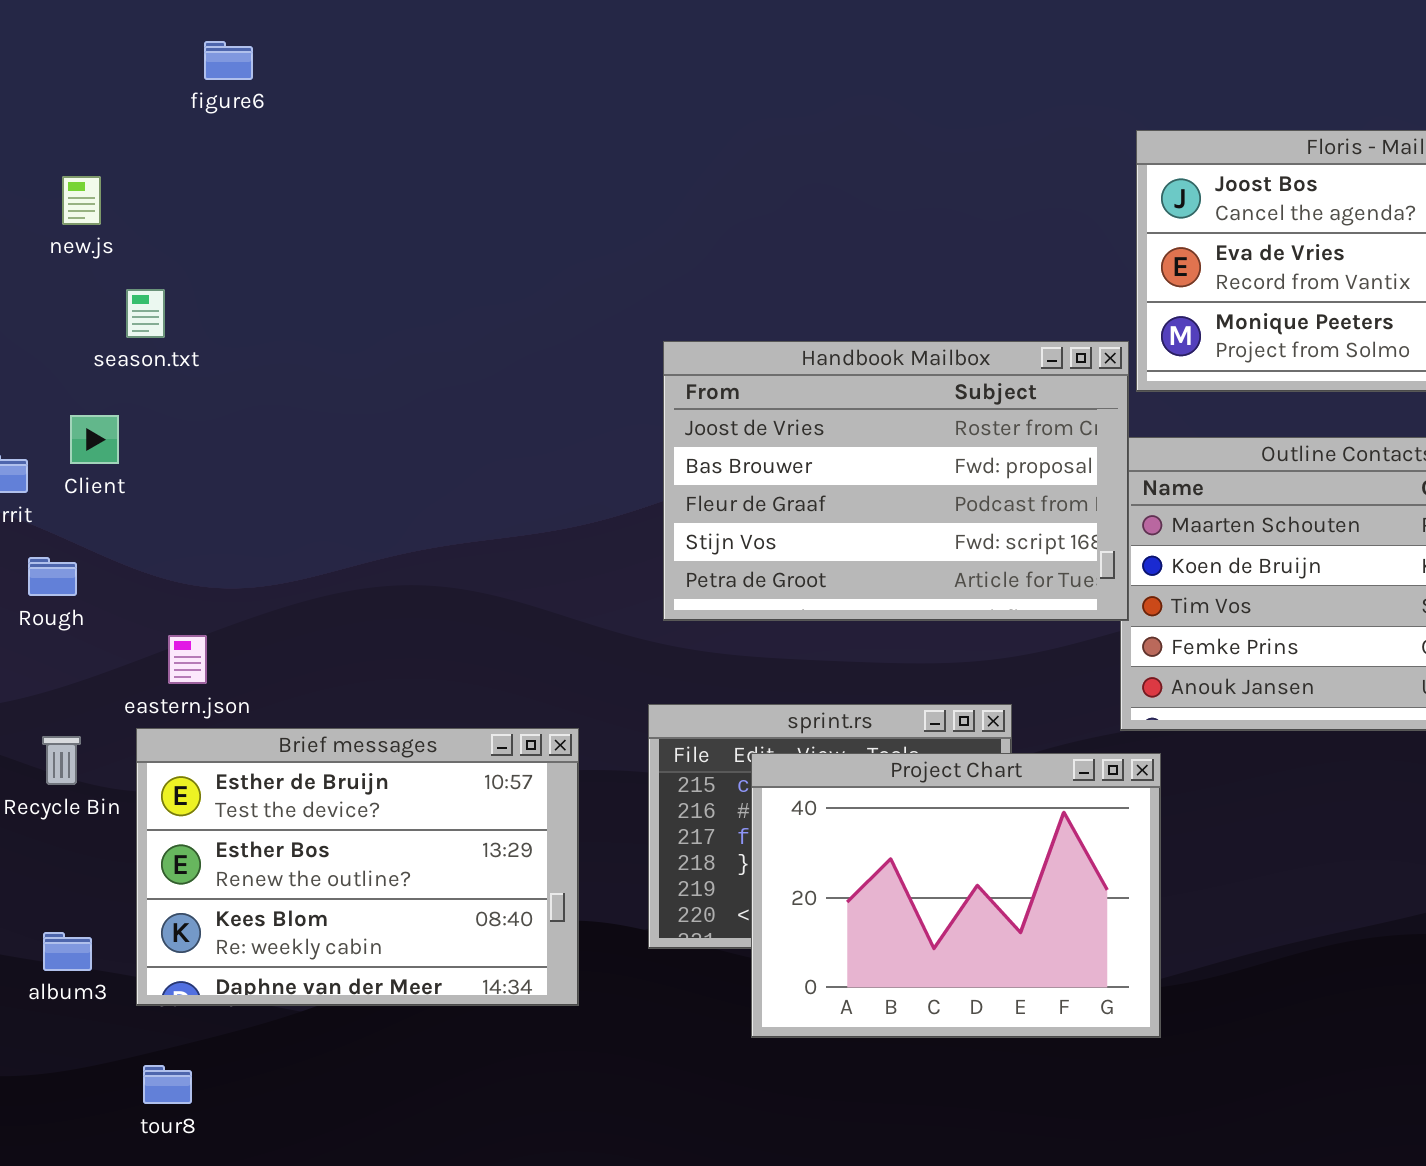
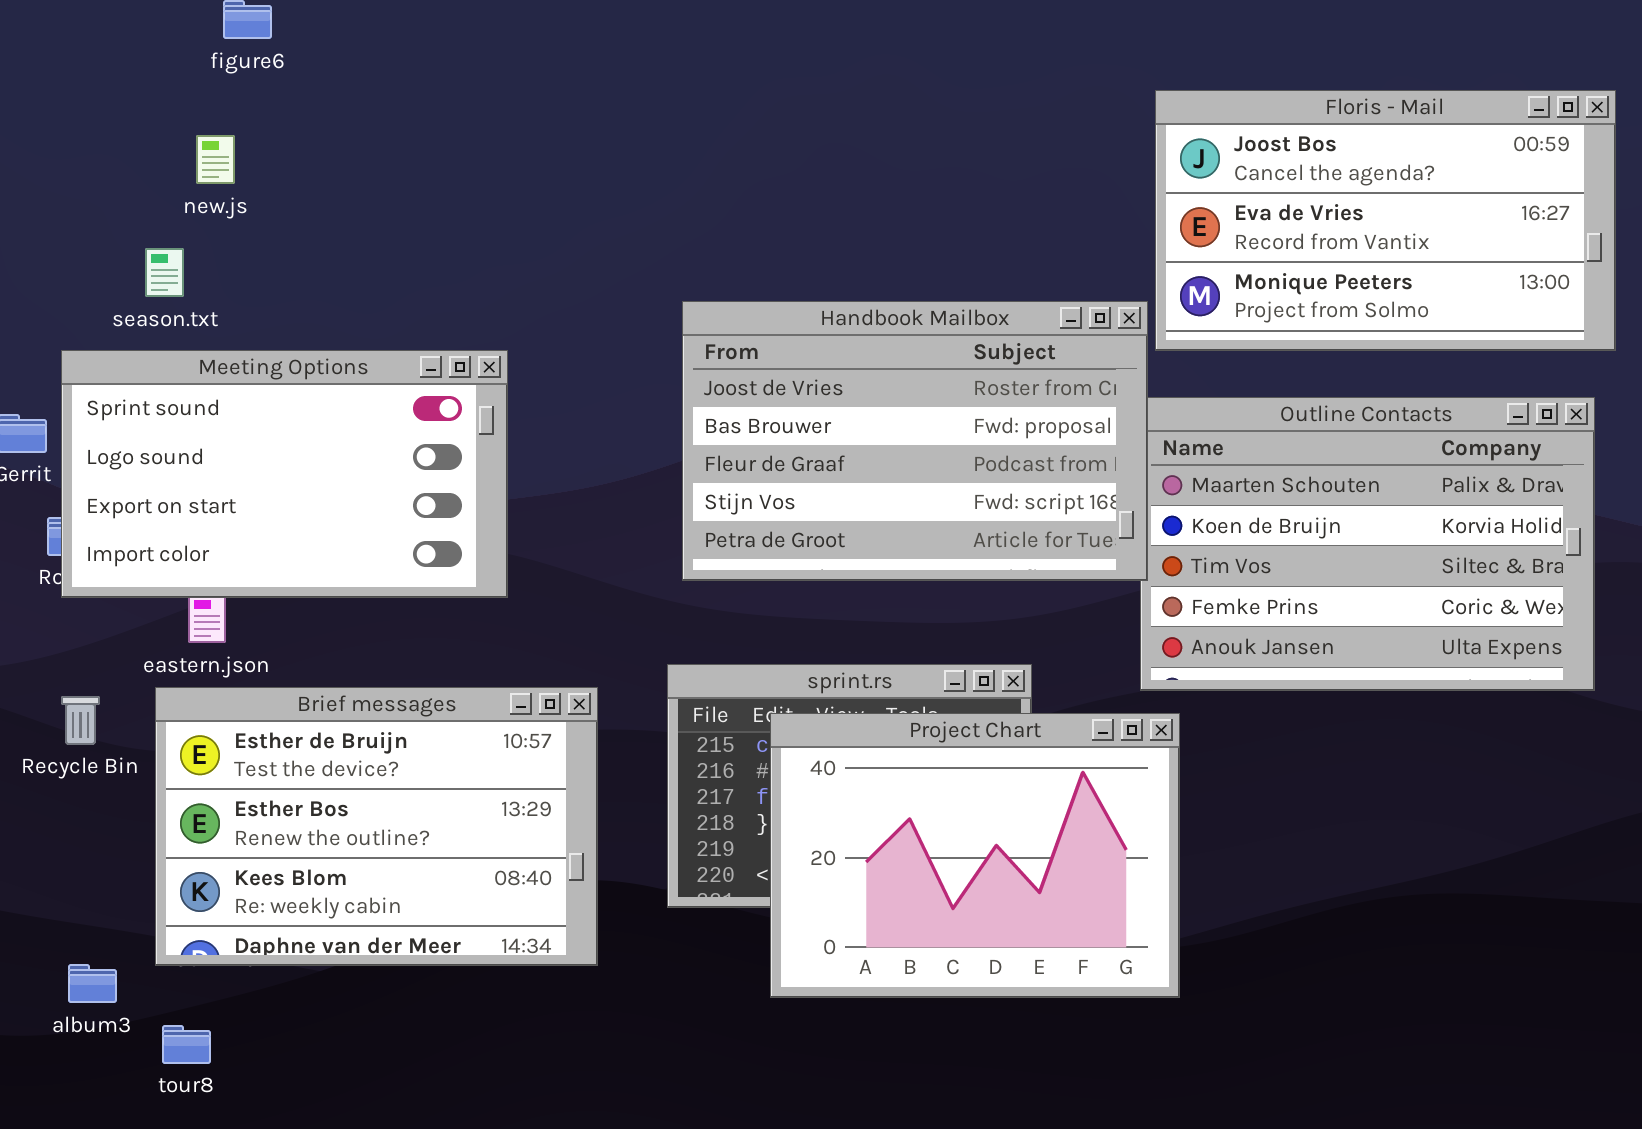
new.js: [62,176,101,225] -> [196,135,235,184], moved
Meeting Options: none -> [61,350,508,598], opened
album3: [43,932,92,971] -> [68,964,117,1003], moved

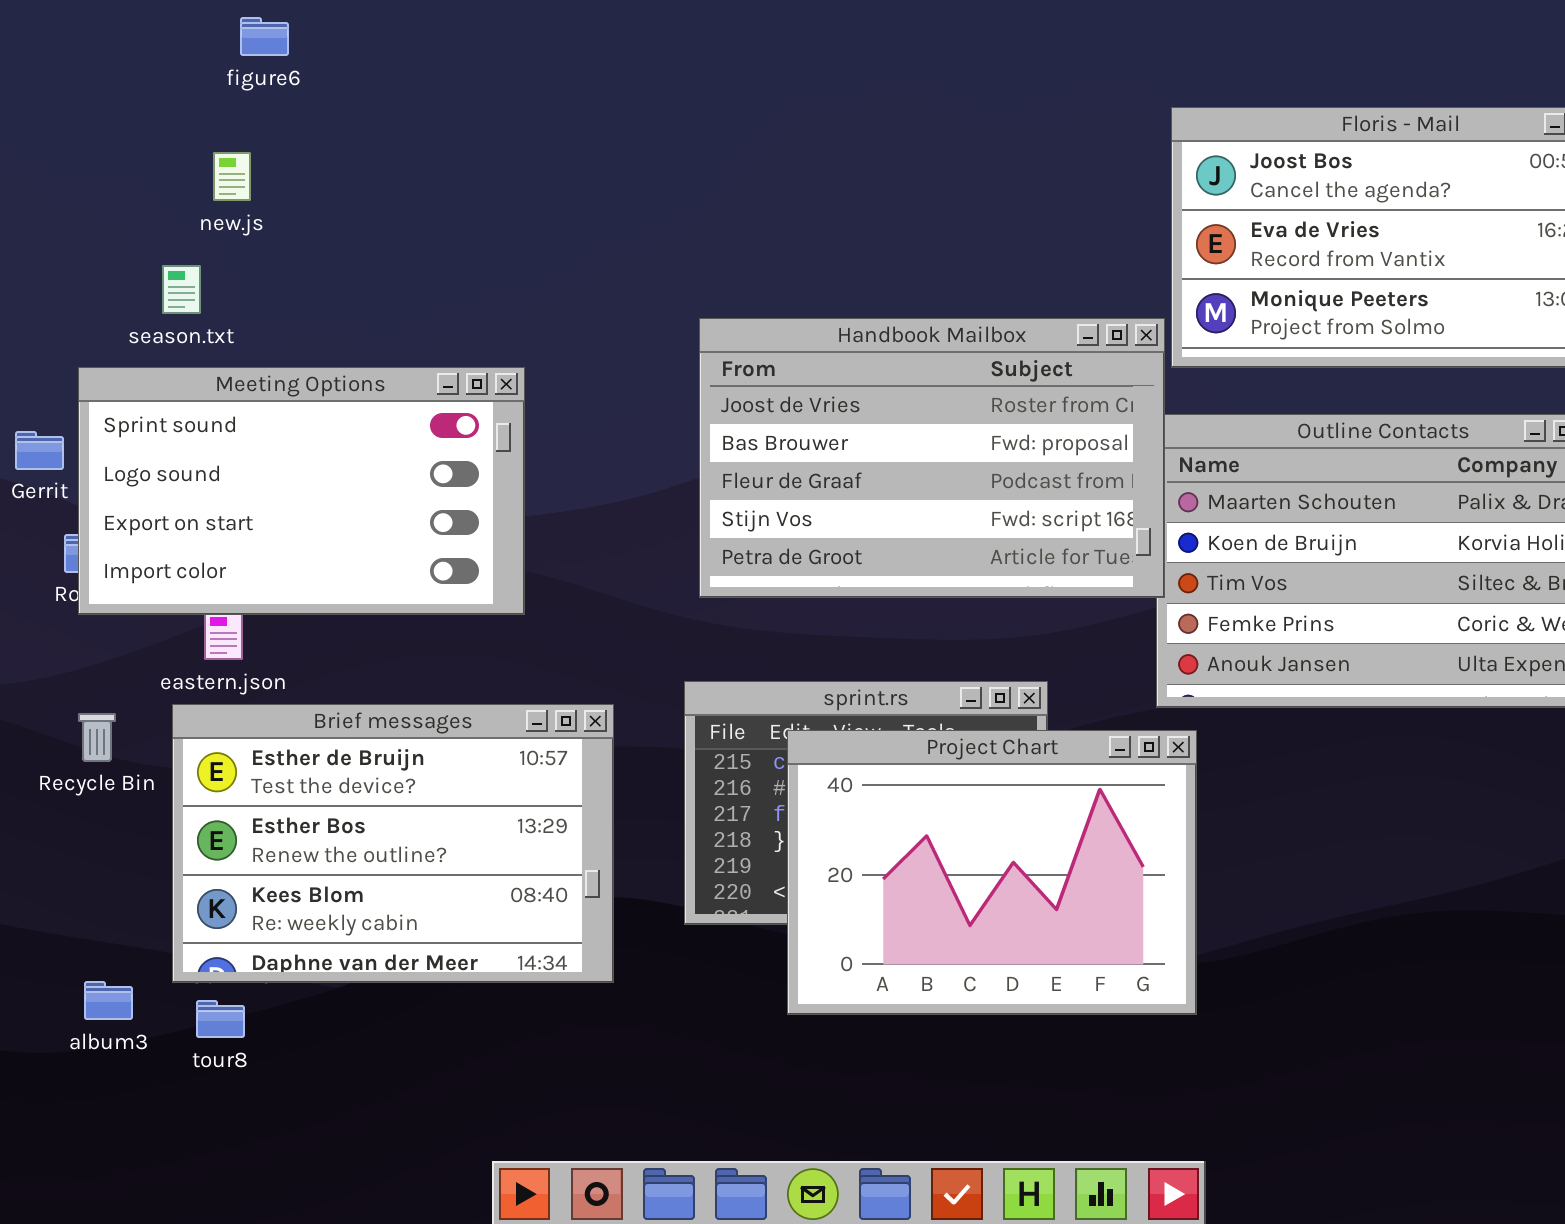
tour8: [162,1025,211,1064] -> [196,1000,245,1038], moved

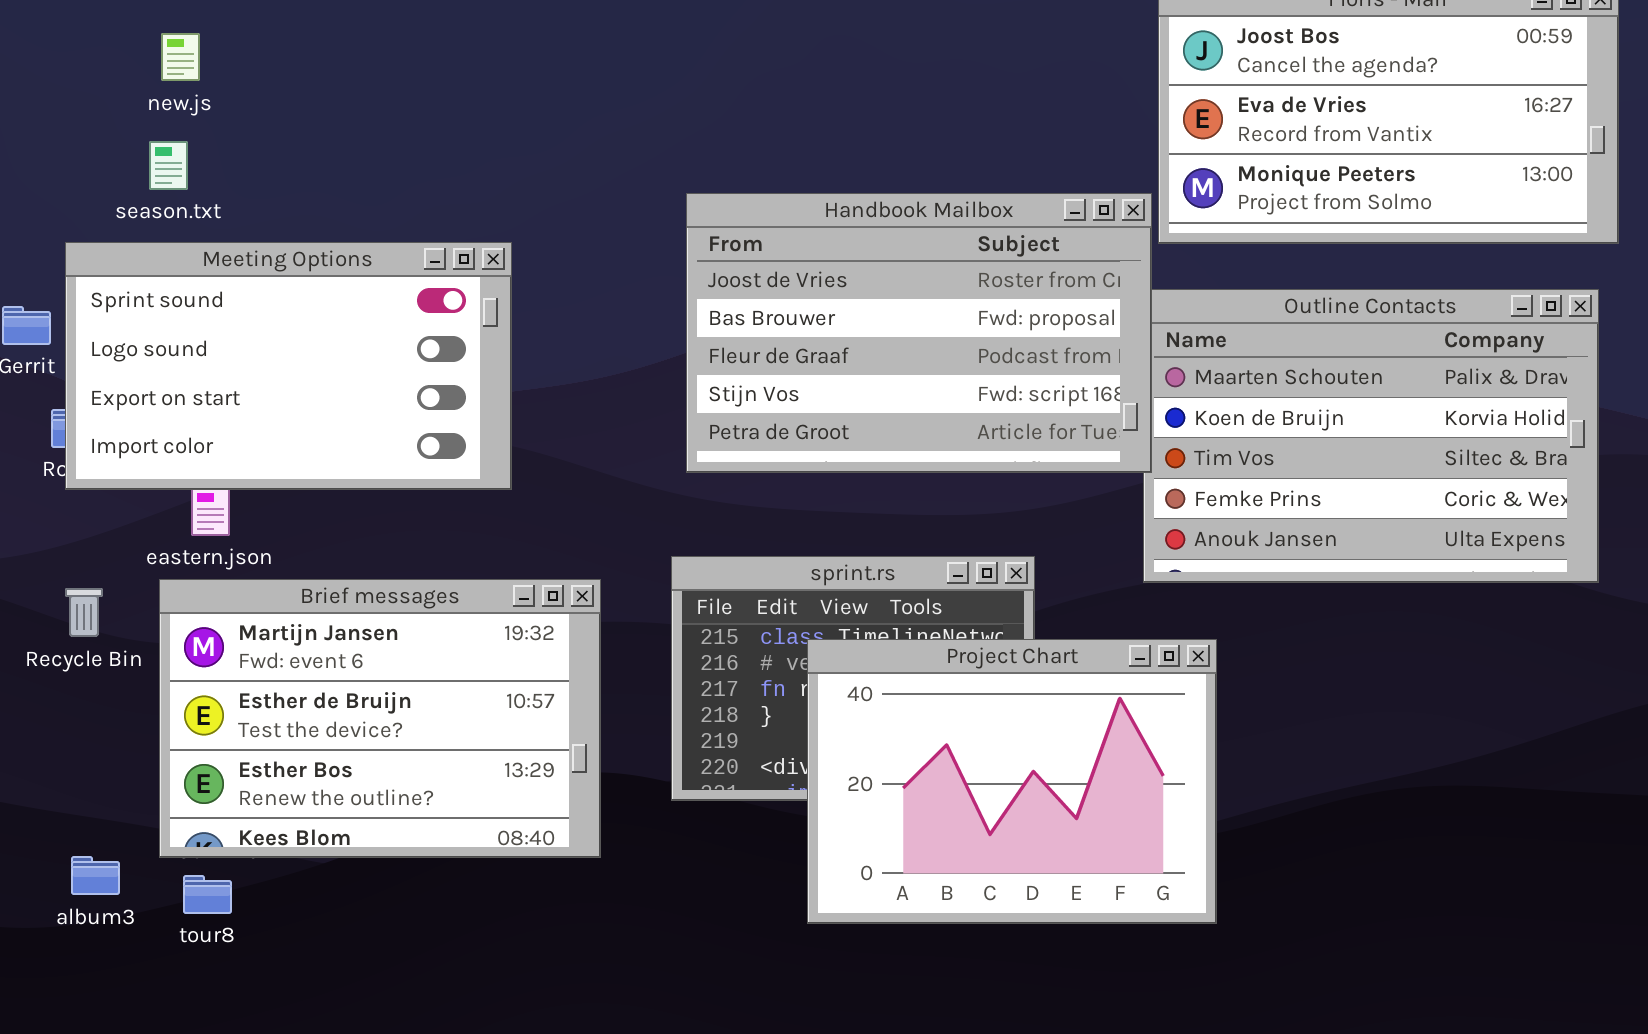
new.js: [213,152,251,201] -> [161,33,200,81], moved
Brief messages: [172,704,614,983] -> [159,579,601,858], scrolled up 1 row
Project Chart: [787,730,1197,1015] -> [807,639,1217,924], moved

